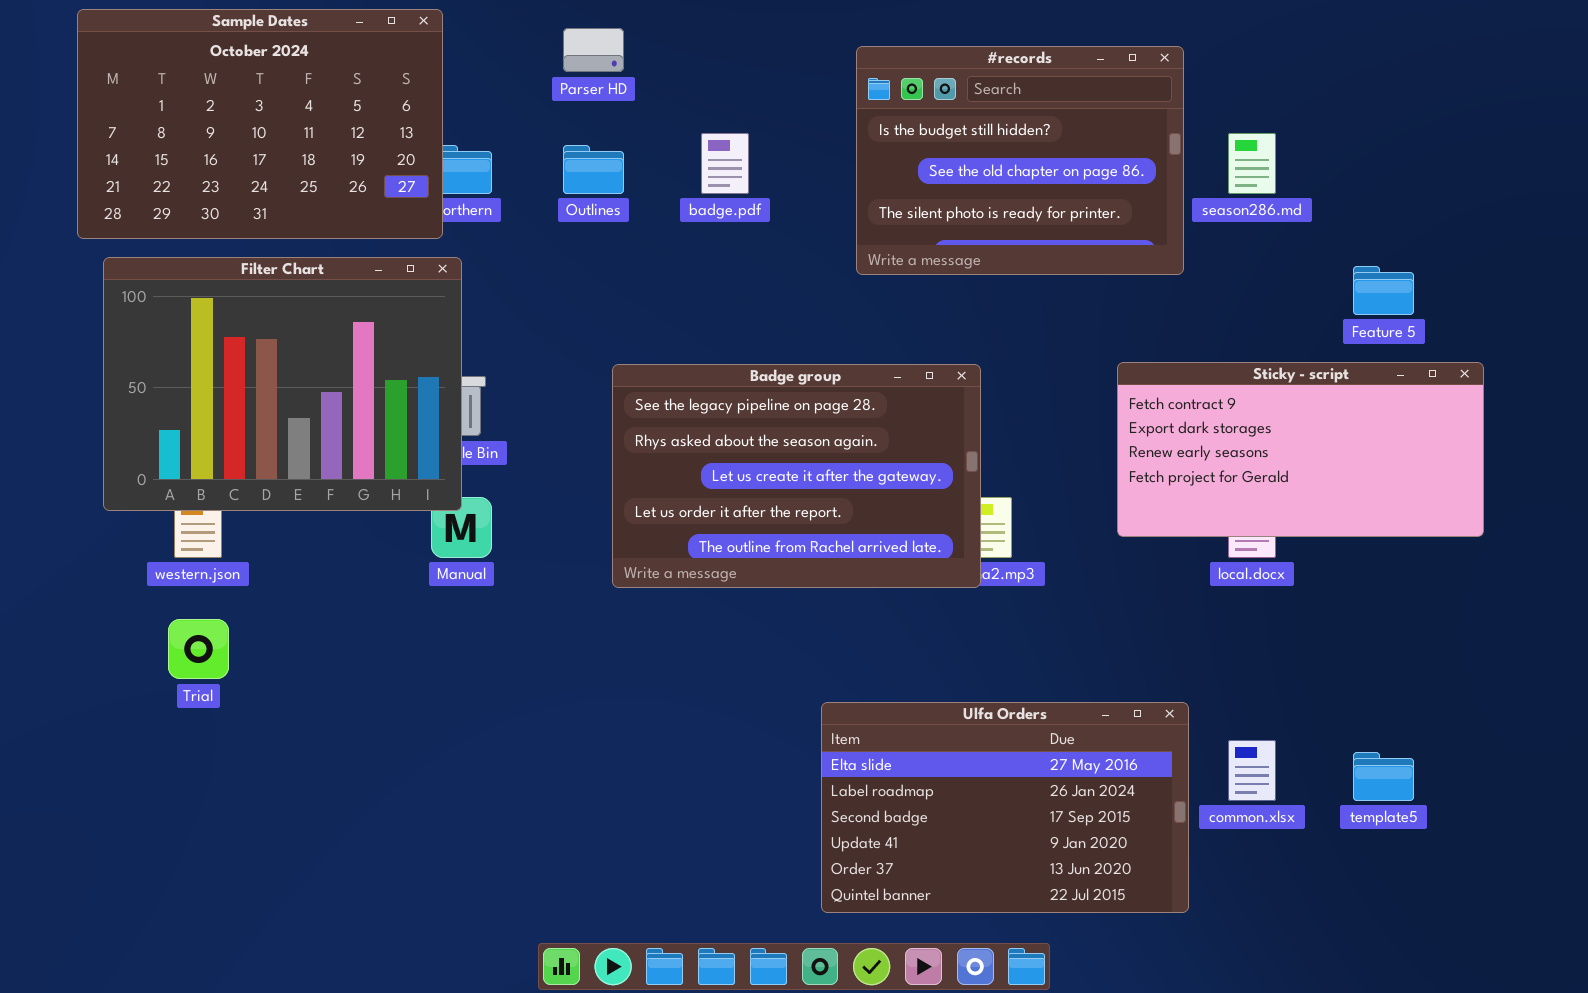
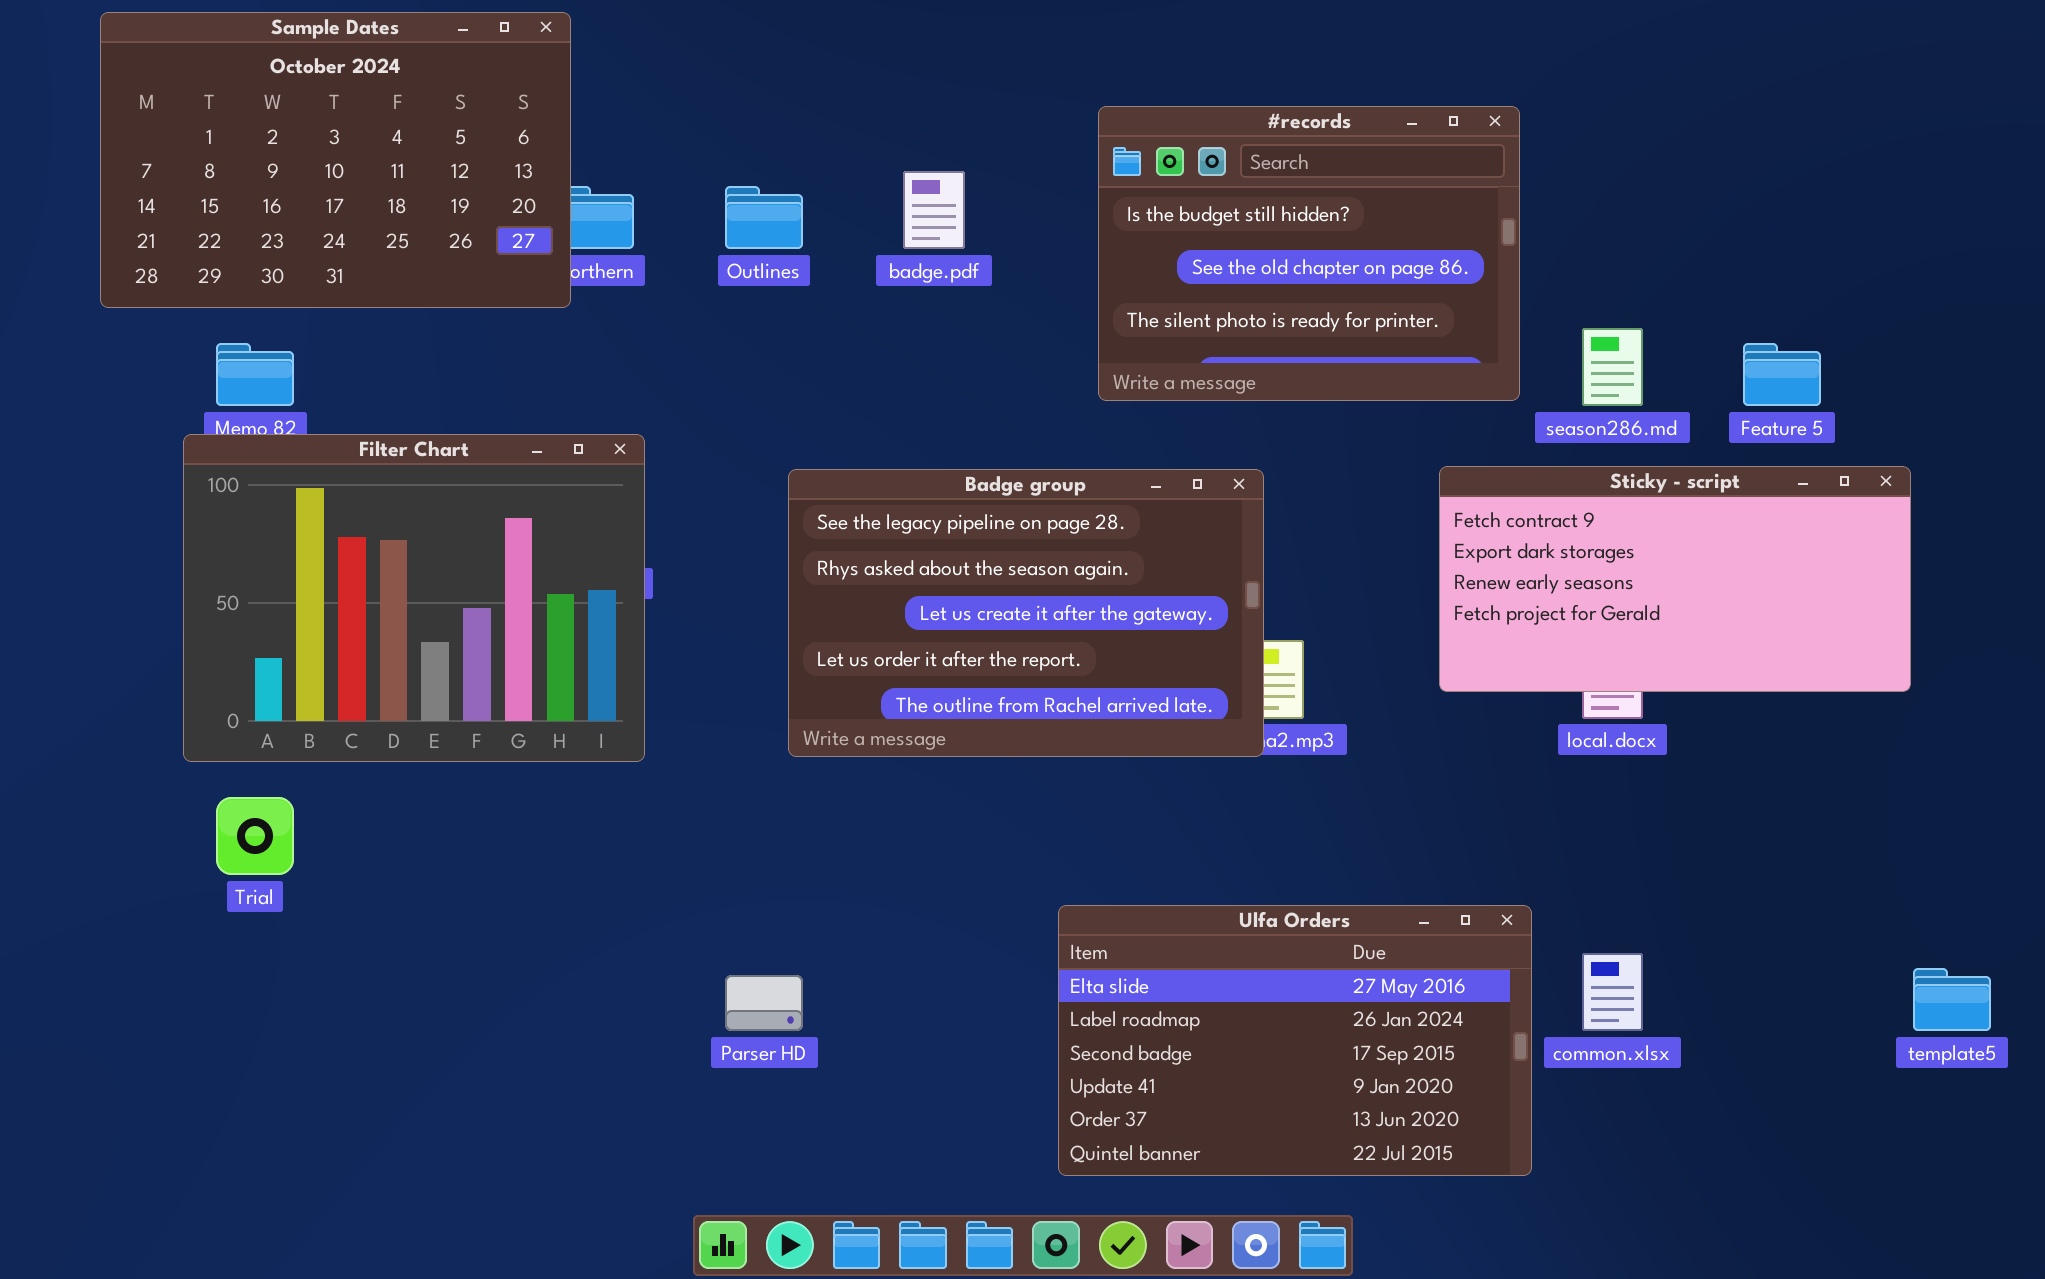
Parser HD: [563,28,624,72] -> [725,975,803,1031], moved
#records: [856,46,1184,275] -> [1098,106,1520,401], moved
season286.md: [1228,133,1276,194] -> [1582,328,1643,406], moved
Filter Chart: [103,257,462,511] -> [183,434,645,762], moved
template5: [1353,752,1414,801] -> [1913,968,1991,1031], moved

